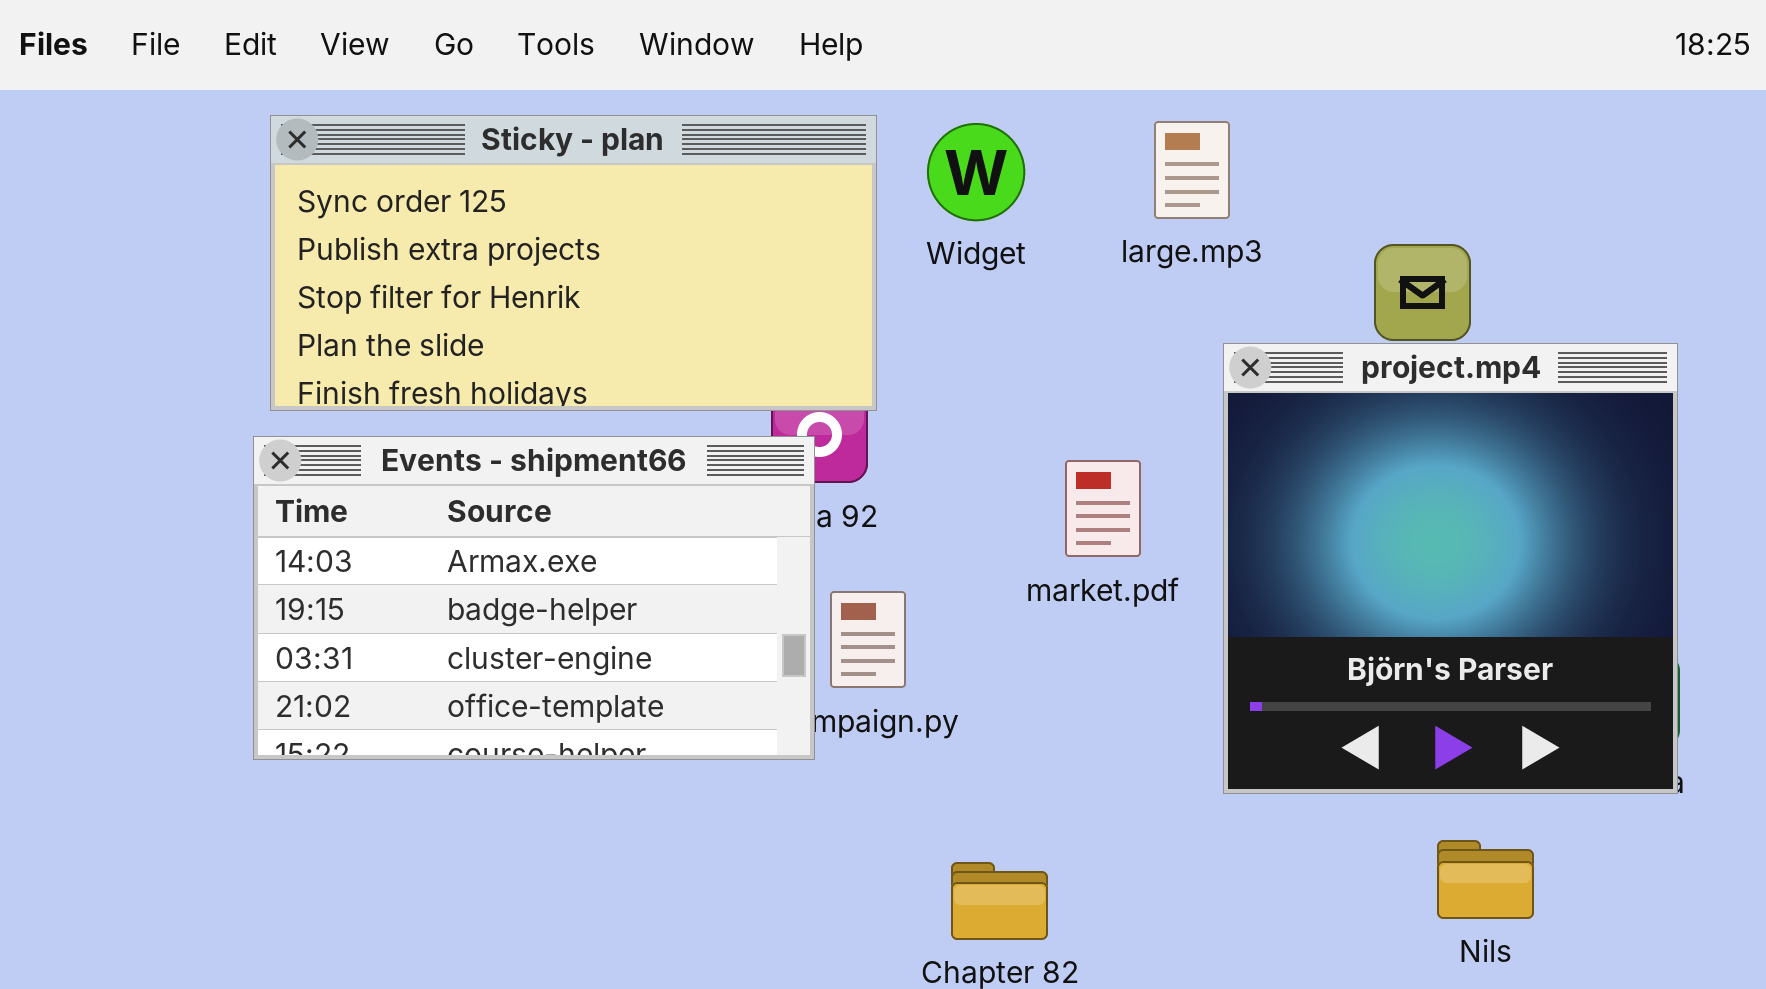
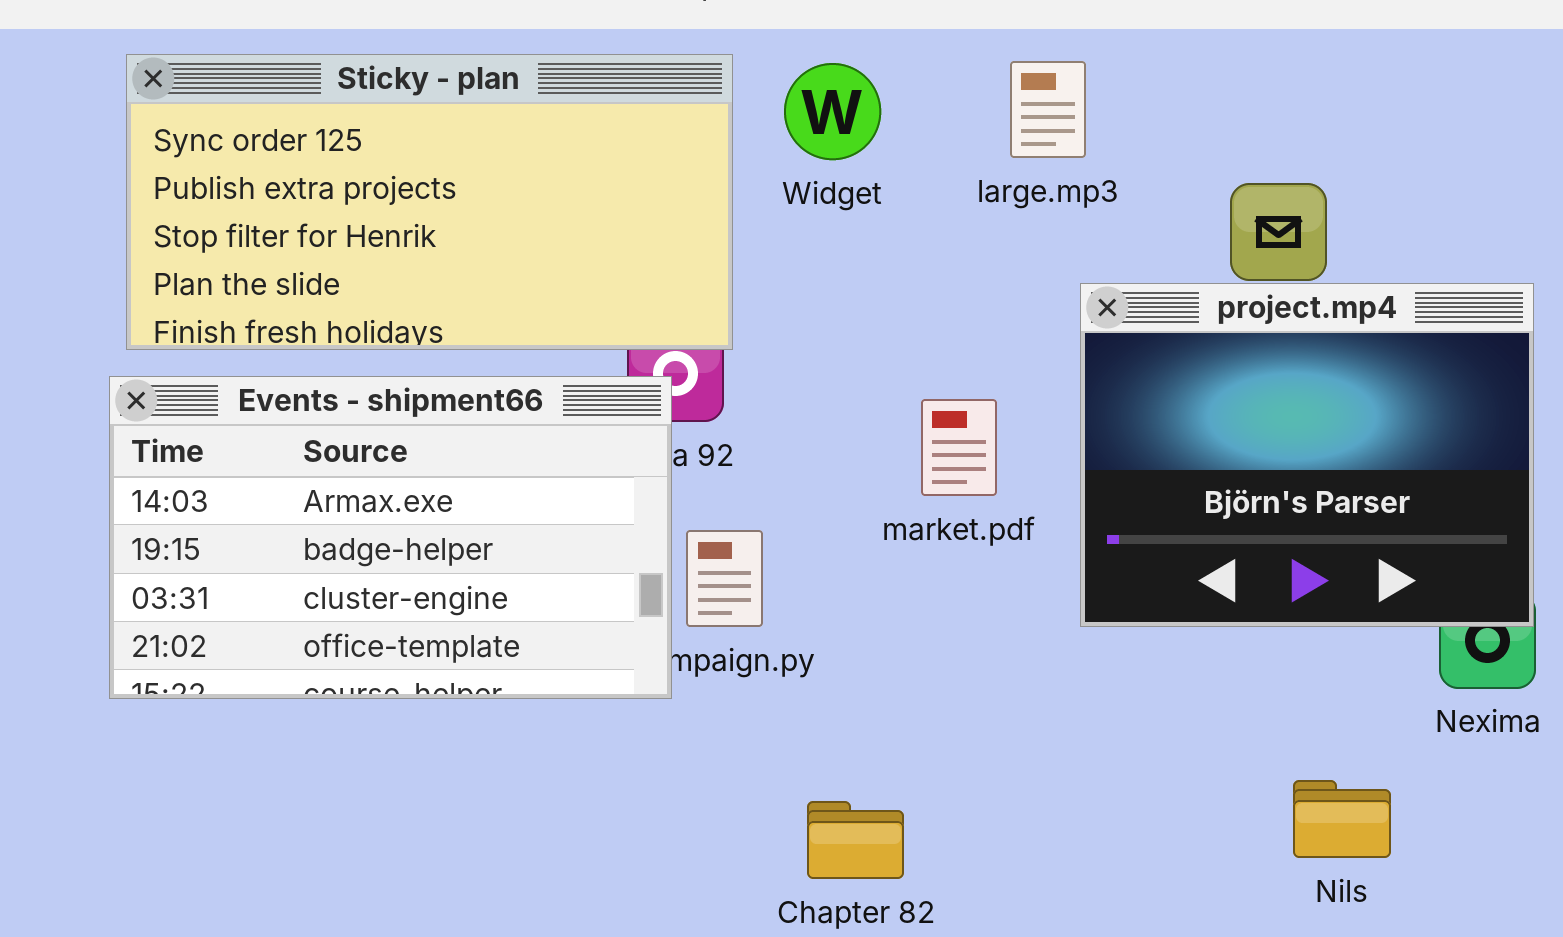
project.mp4: [1223,343,1678,794] -> [1080,283,1534,627], resized

